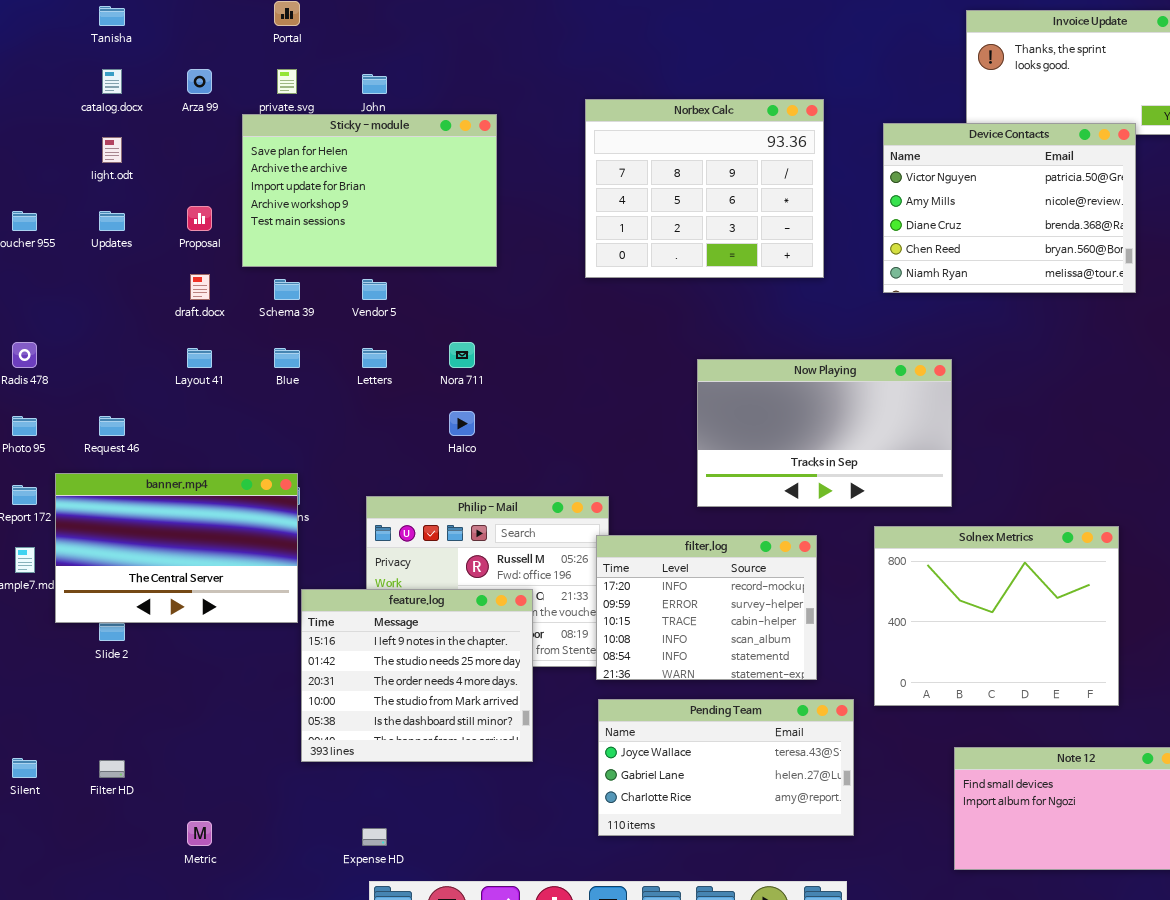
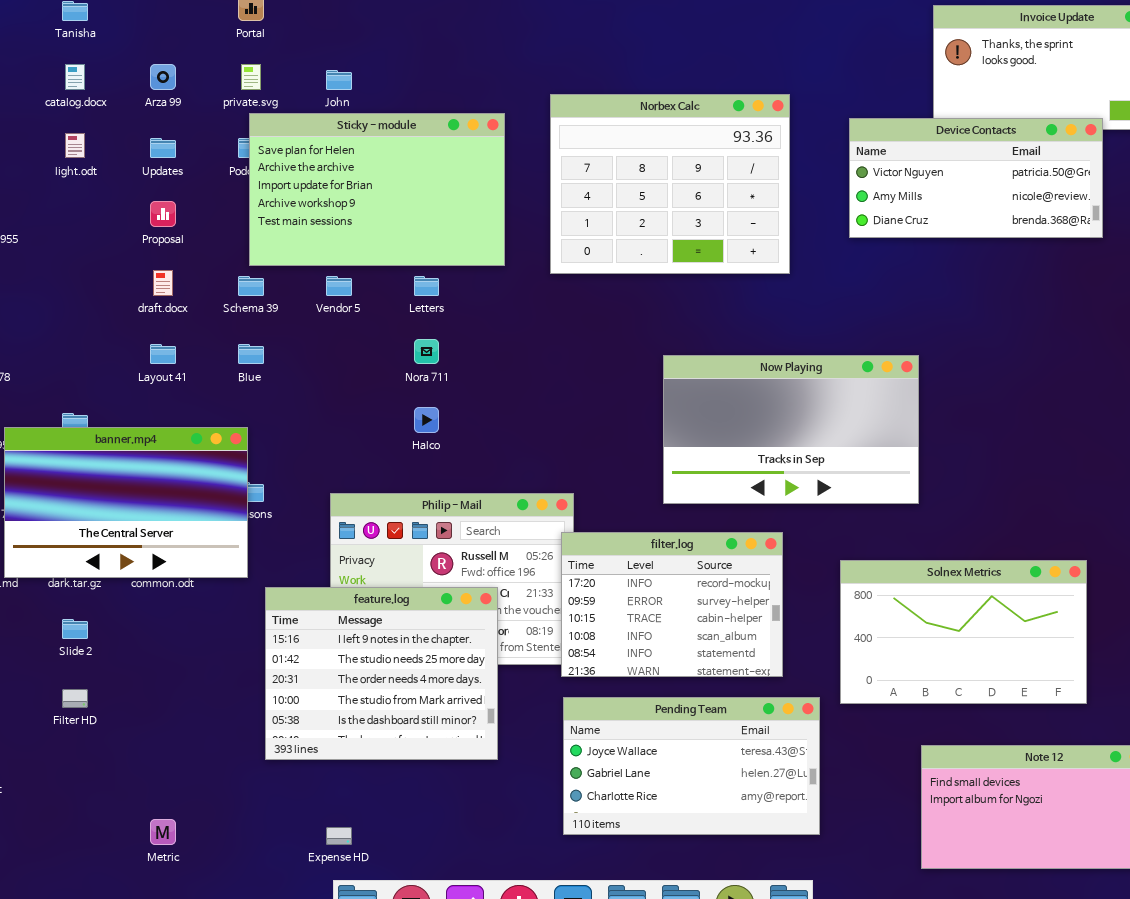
Sticky - module: [242,114,497,267] -> [249,113,505,266], moved
Device Contacts: [883,123,1136,293] -> [849,118,1103,238], resized
Updates: [99,211,125,231] -> [150,138,176,158], moved
Letters: [362,348,387,368] -> [414,276,439,296], moved
banner.mp4: [55,473,298,623] -> [4,427,248,578], moved
Solnex Metrics: [874,526,1119,706] -> [840,560,1087,704], resized
Filter HD: [99,760,125,778] -> [62,689,88,708], moved

